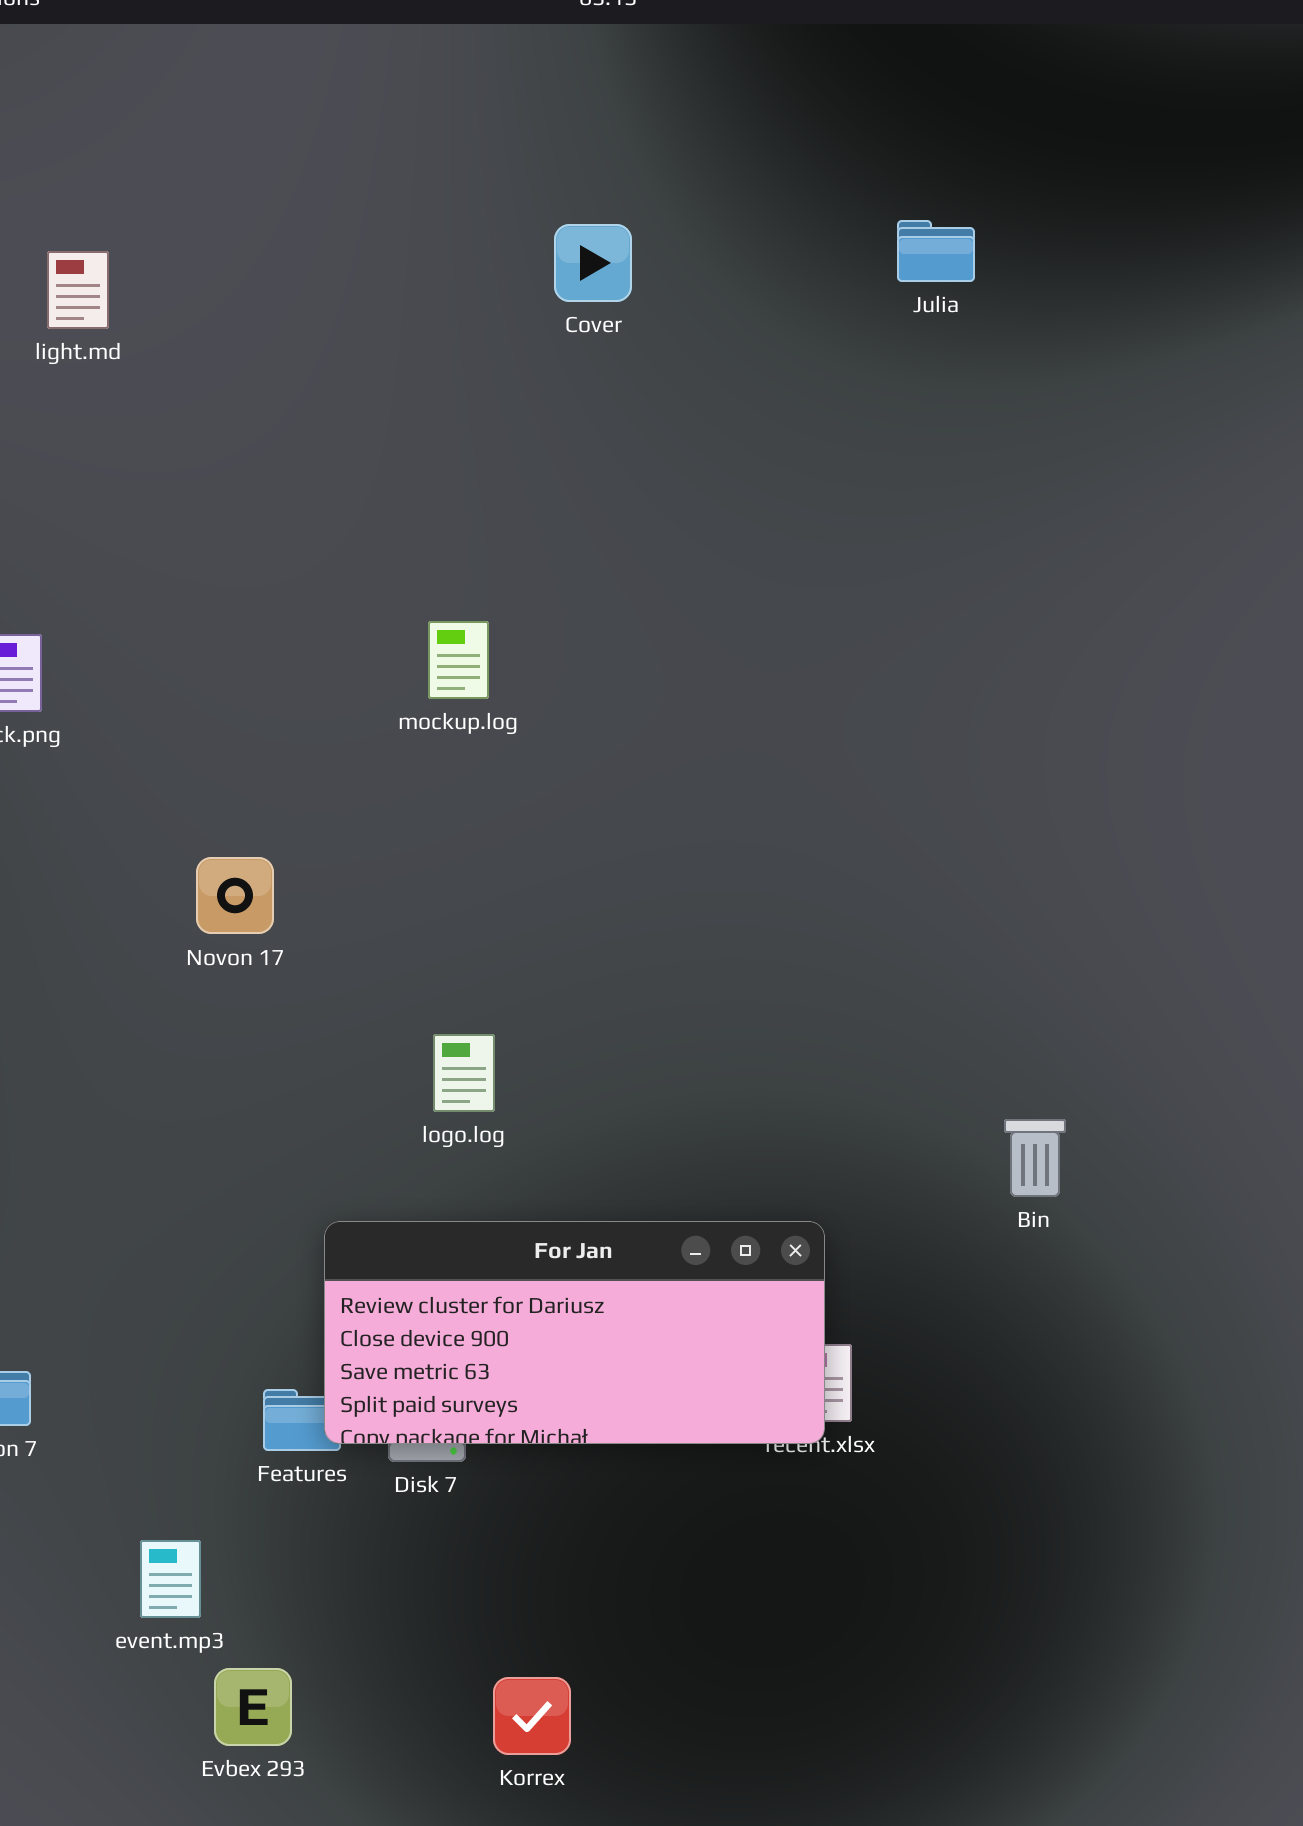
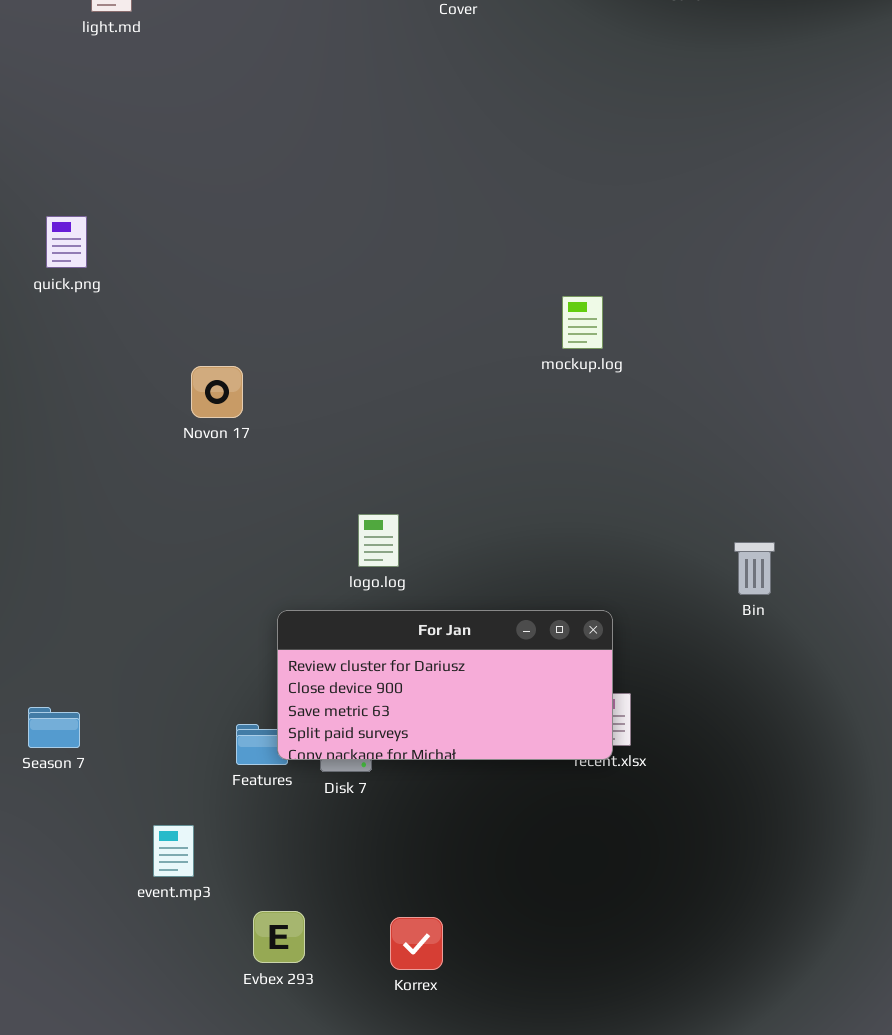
mockup.log: [428,621,489,699] -> [562,296,603,349], moved
logo.log: [433,1034,495,1112] -> [358,514,399,567], moved
Evbex 293: [214,1668,292,1746] -> [253,911,305,963], moved

